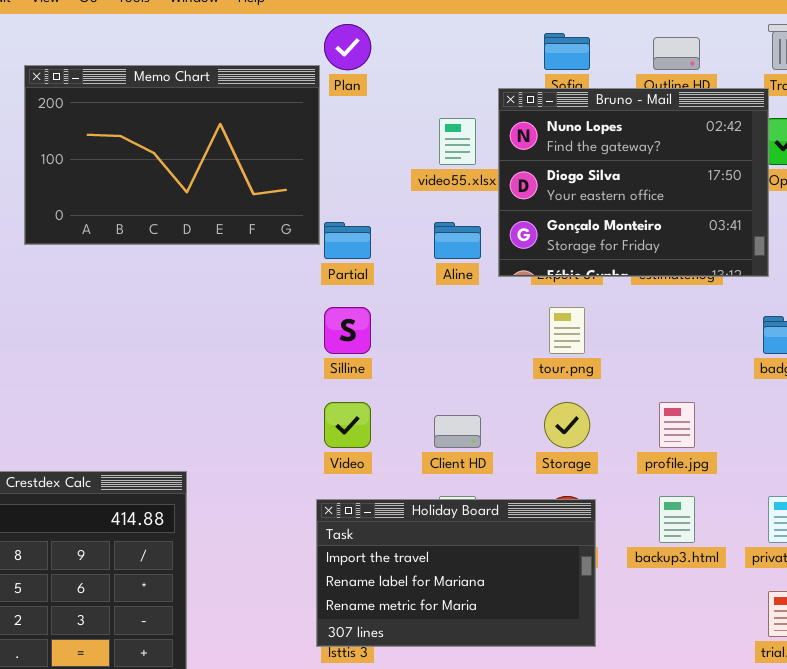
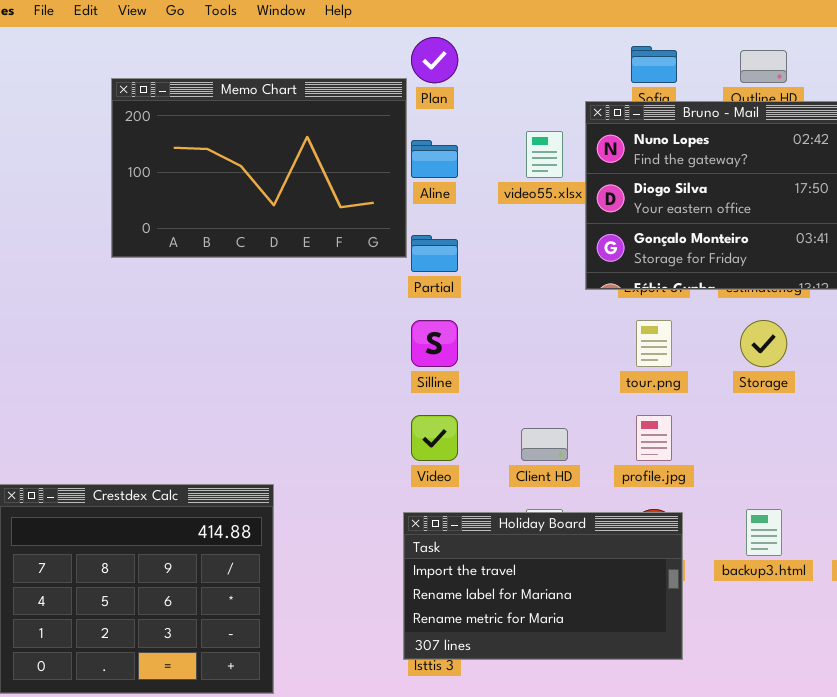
Aline: [434,222,481,259] -> [411,140,458,178], moved
Storage: [544,402,590,448] -> [740,320,787,367], moved
profile.jpg: [659,402,695,448] -> [636,415,672,461], moved

